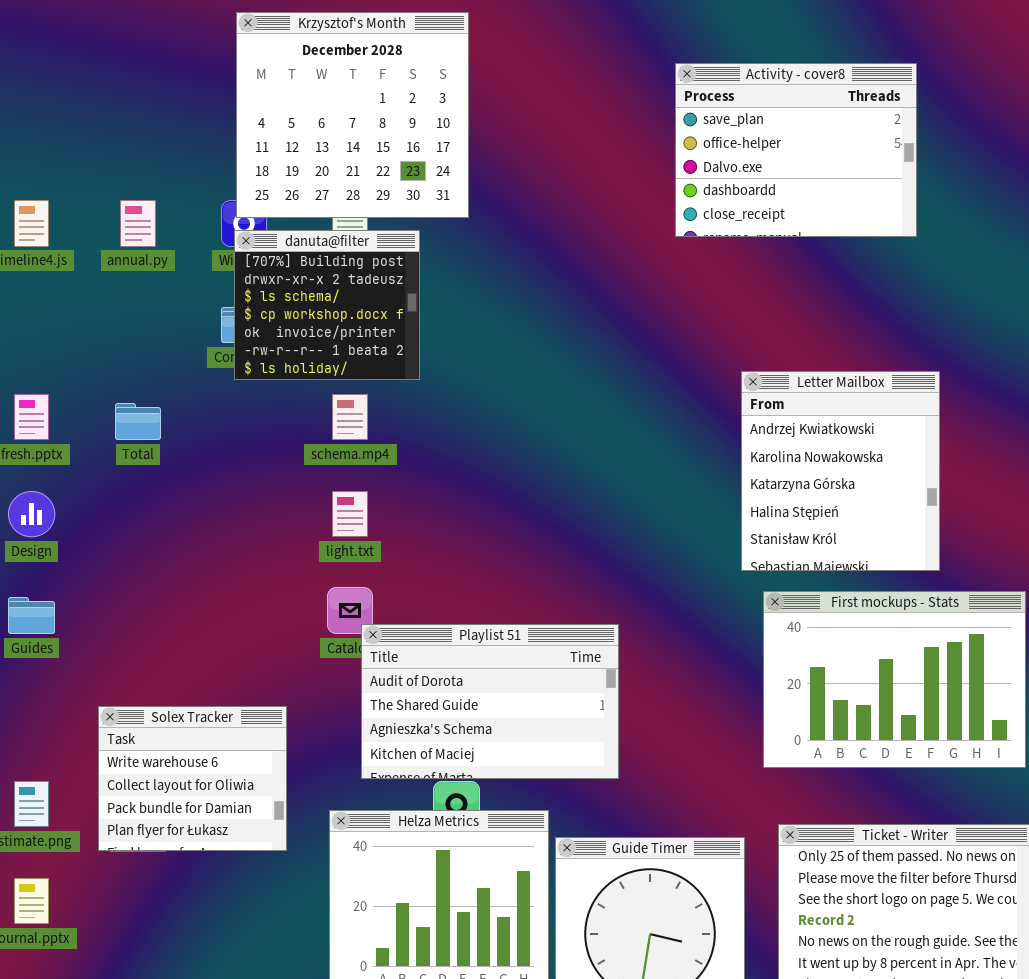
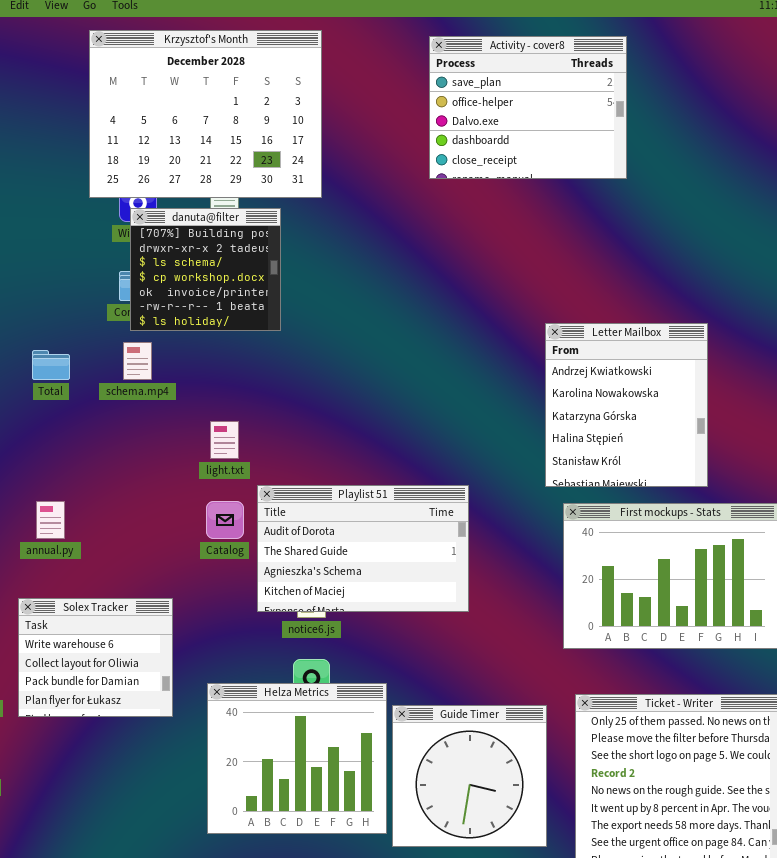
Krzysztof's Month: [236,12,469,218] -> [89,30,322,198], resized
Activity - cover8: [675,63,917,237] -> [429,36,627,179], moved
annual.py: [120,200,156,247] -> [36,501,65,539], moved
schema.mp4: [332,394,368,440] -> [123,342,152,380], moved
Playlist 51: [361,624,619,779] -> [257,485,469,612], moved

